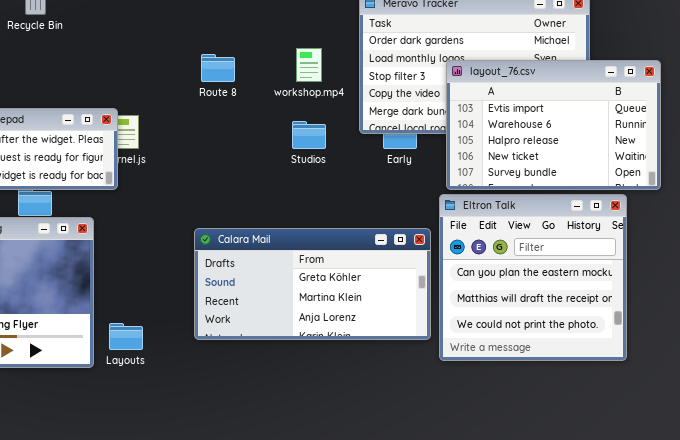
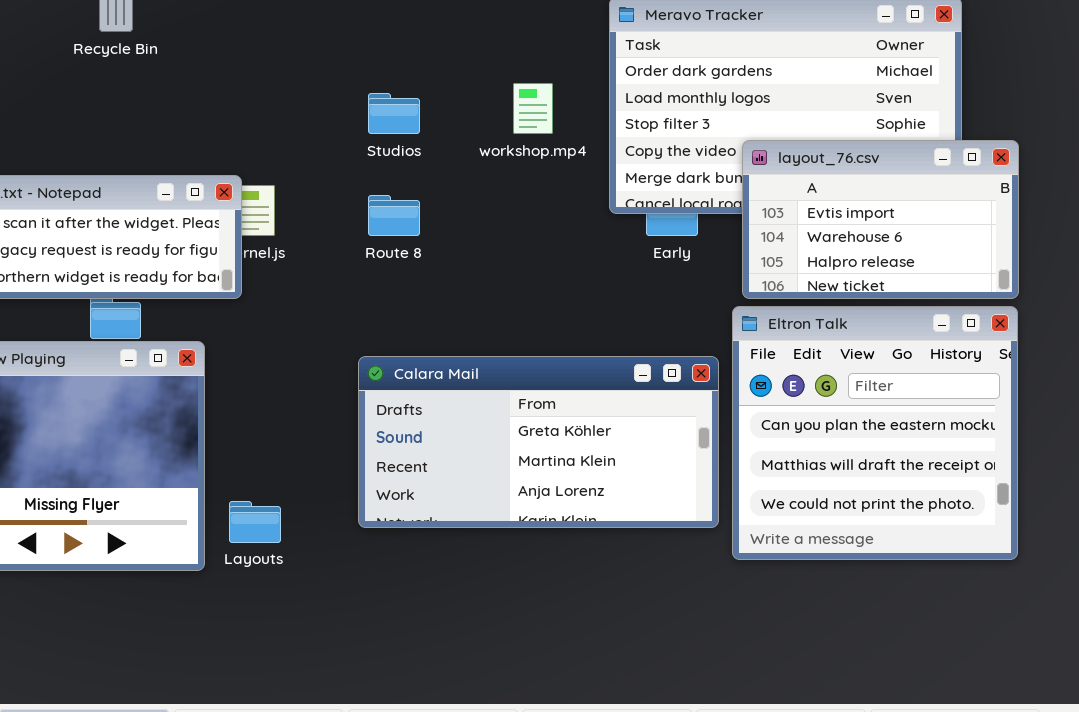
Route 8: [201,54,235,82] -> [368,195,420,236], moved
layout_76.csv: [446,60,661,190] -> [742,140,1019,299], resized
Studios: [292,121,326,149] -> [368,93,420,134], moved

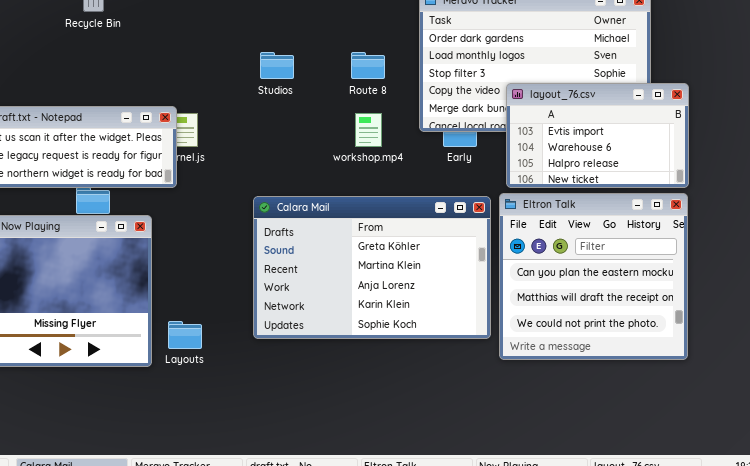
workshop.mp4: [513,83,553,134] -> [355,113,382,147], moved
Route 8: [368,195,420,236] -> [351,52,385,79], moved
Calara Mail: [358,356,719,528] -> [253,196,491,339], resized

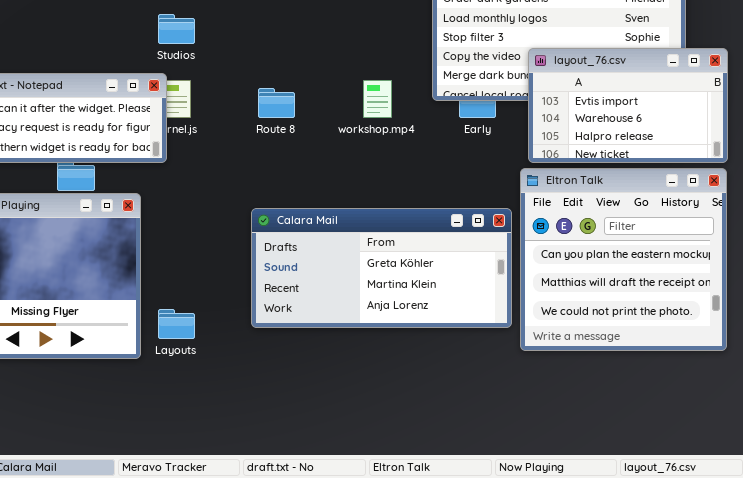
Studios: [260,52,294,79] -> [158,14,195,44], moved
Route 8: [351,52,385,79] -> [258,88,295,118], moved
Calara Mail: [253,196,491,339] -> [251,208,512,328], resized

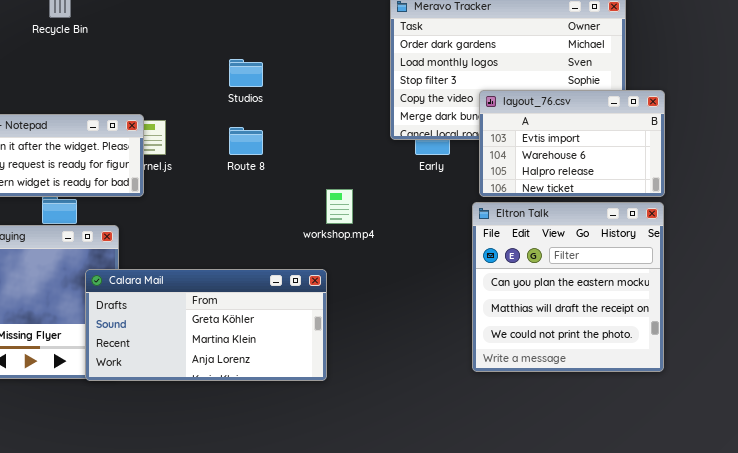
Studios: [158,14,195,44] -> [229,59,263,87], moved
workshop.mp4: [363,80,392,118] -> [326,189,353,224], moved
Calara Mail: [251,208,512,328] -> [85,269,327,381], moved

